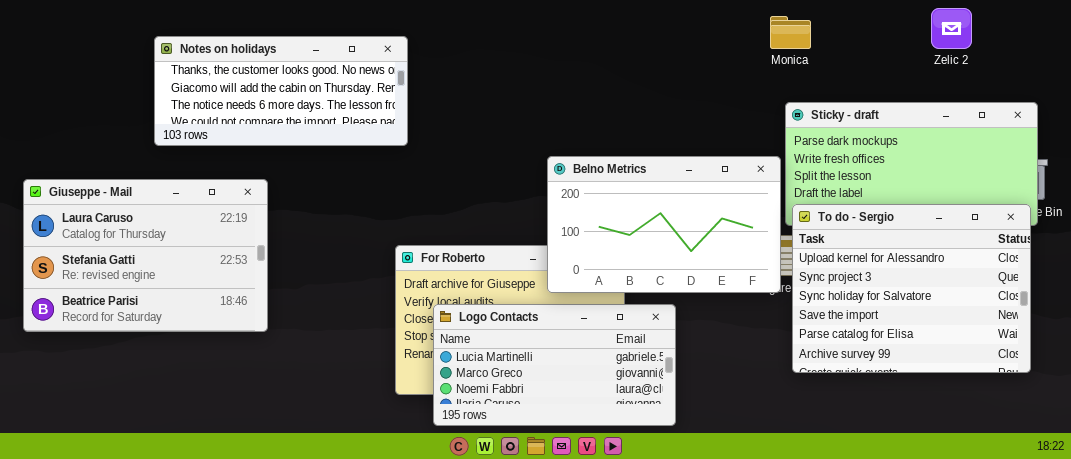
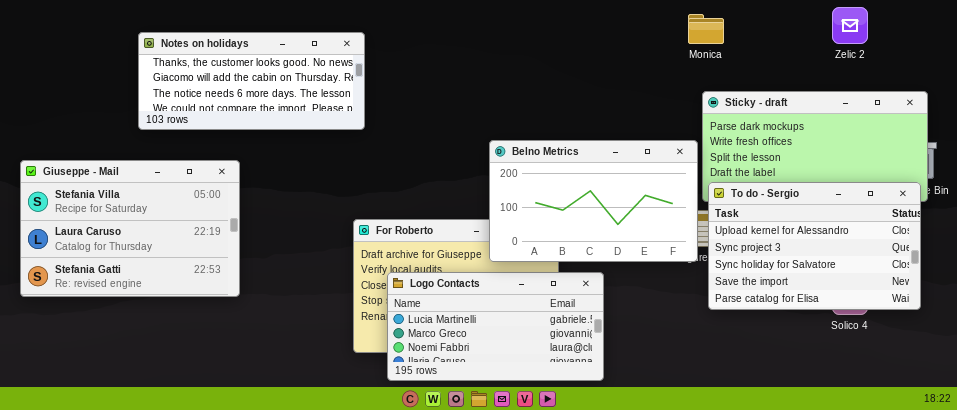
Giuseppe - Mail: [23,179,268,332] -> [20,160,240,297], scrolled up 1 row
To do - Sergio: [792,204,1031,373] -> [708,182,921,310], resized

